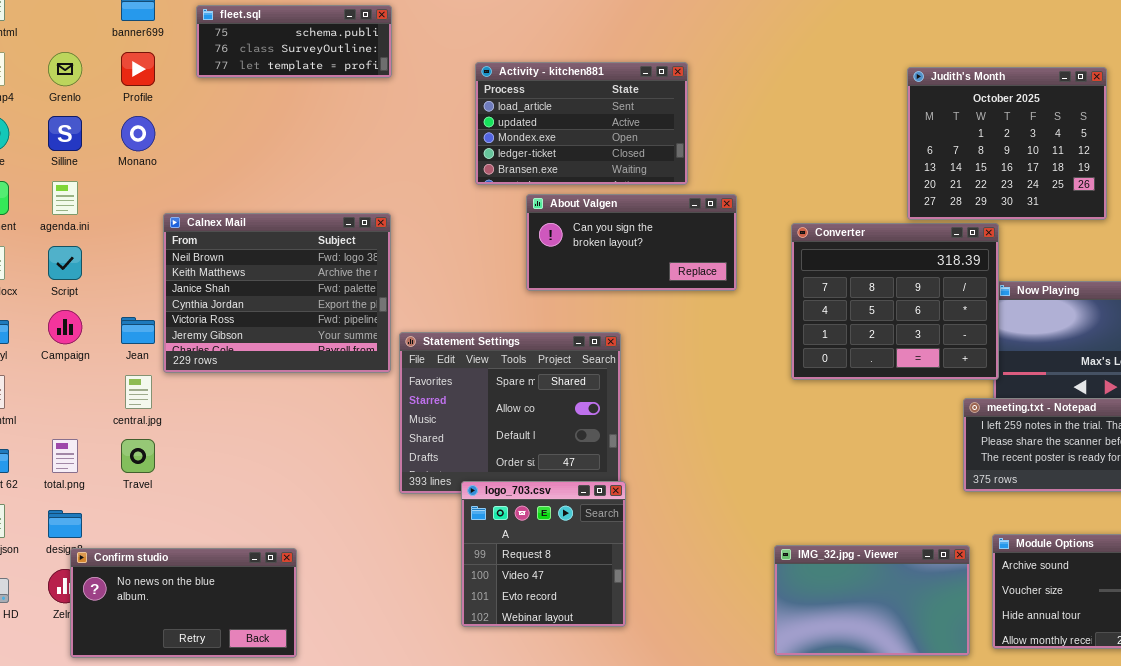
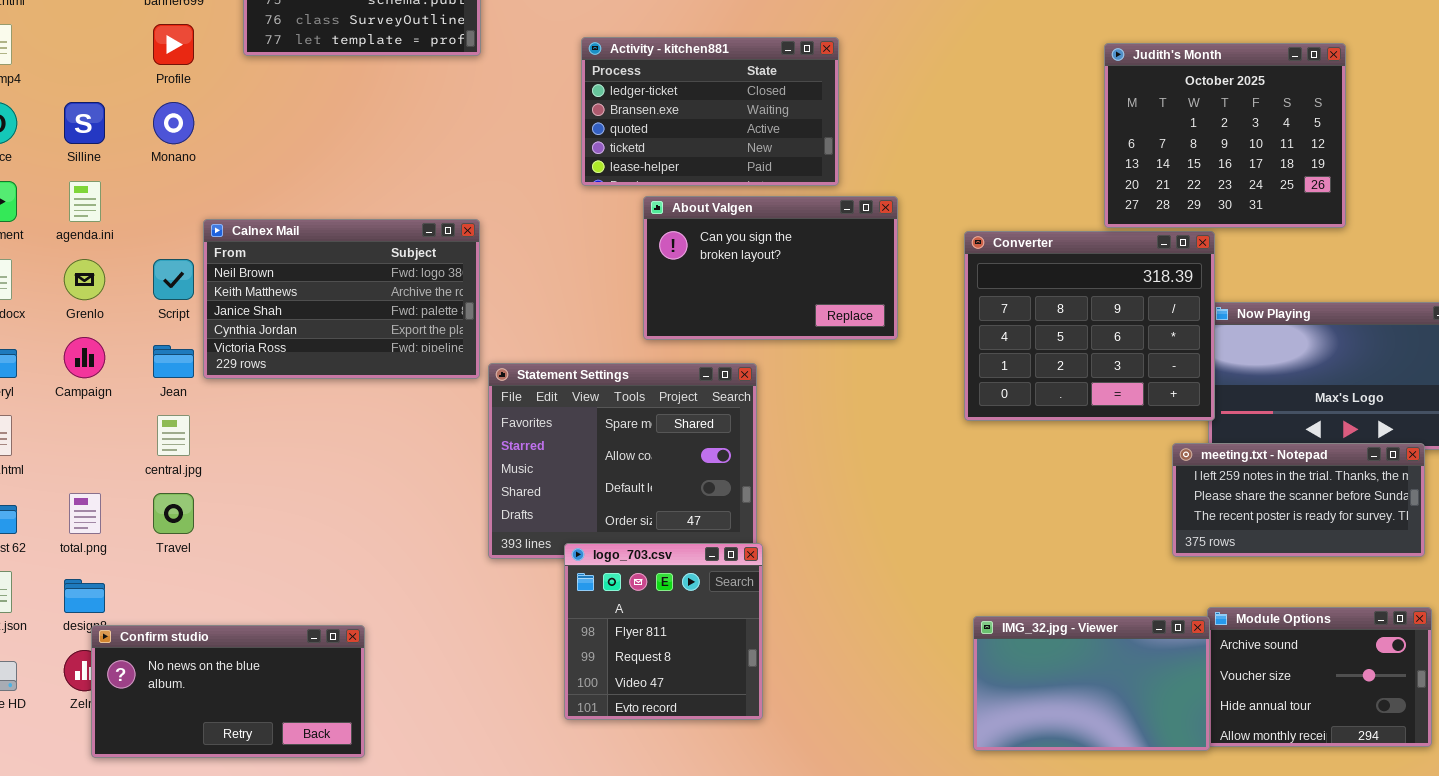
Grenlo: [48,52,82,86] -> [64,259,105,300], moved
Activity - kitchen881: [475,62,688,185] -> [581,37,839,186], scrolled down 3 rows
About Valgen: [526,194,737,291] -> [643,196,898,340], resized
Calnex Mail: [163,213,391,373] -> [203,219,480,379], resized
Script: [48,246,82,280] -> [153,259,194,300], moved
logo_703.csv: [461,481,626,627] -> [564,543,763,720], scrolled up 1 row
IMG_32.jpg - Viewer: [774,545,970,656] -> [973,616,1210,751], moved

